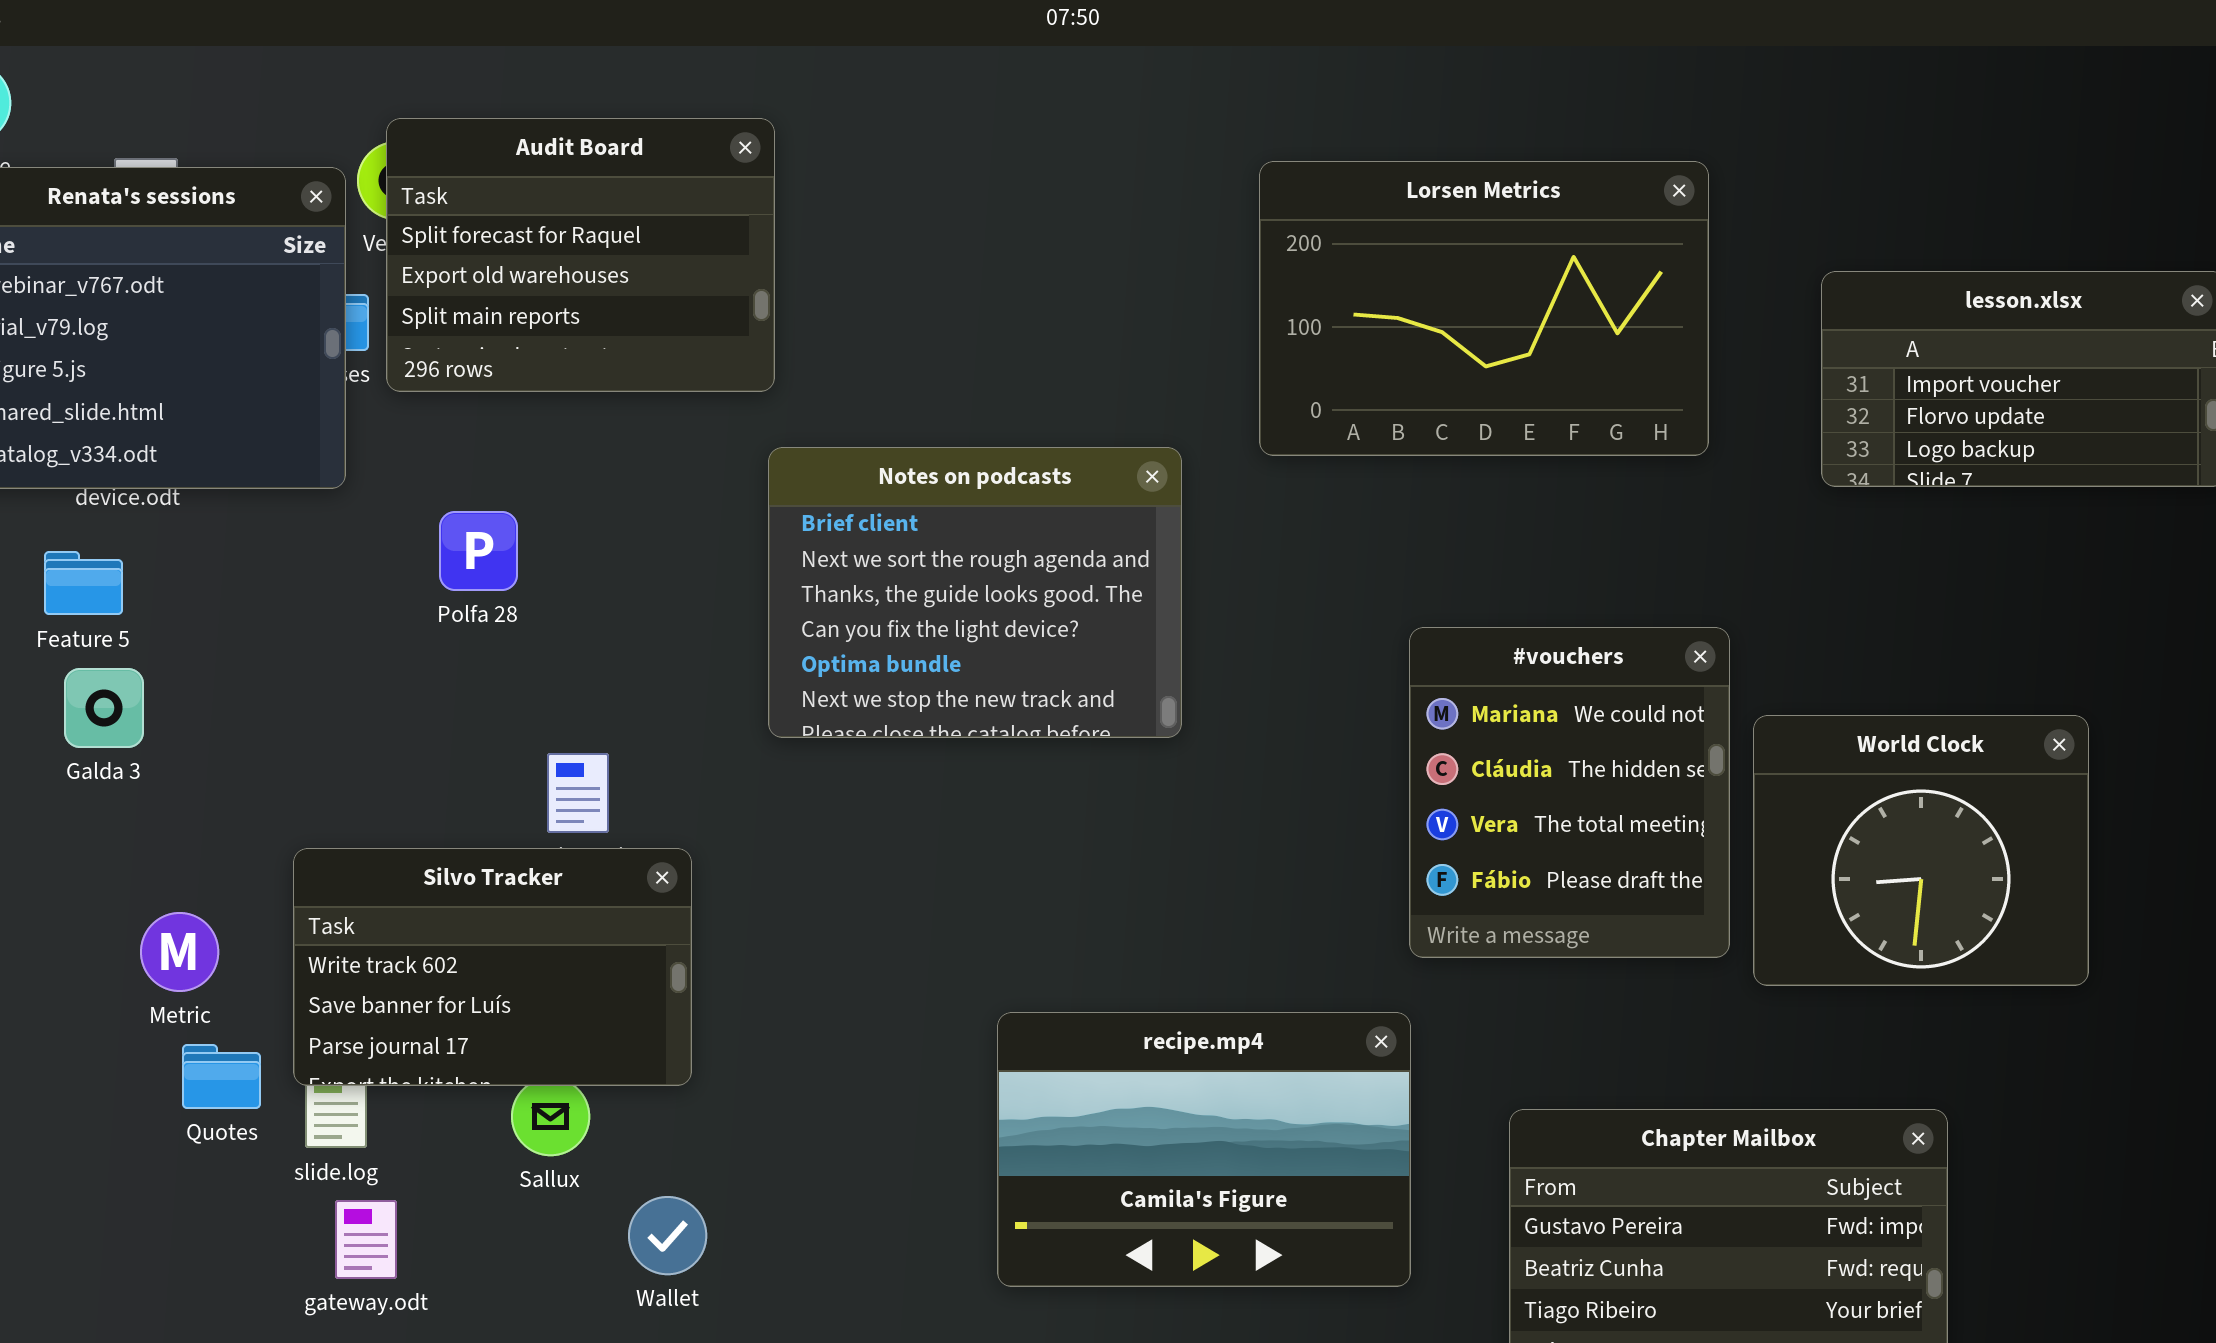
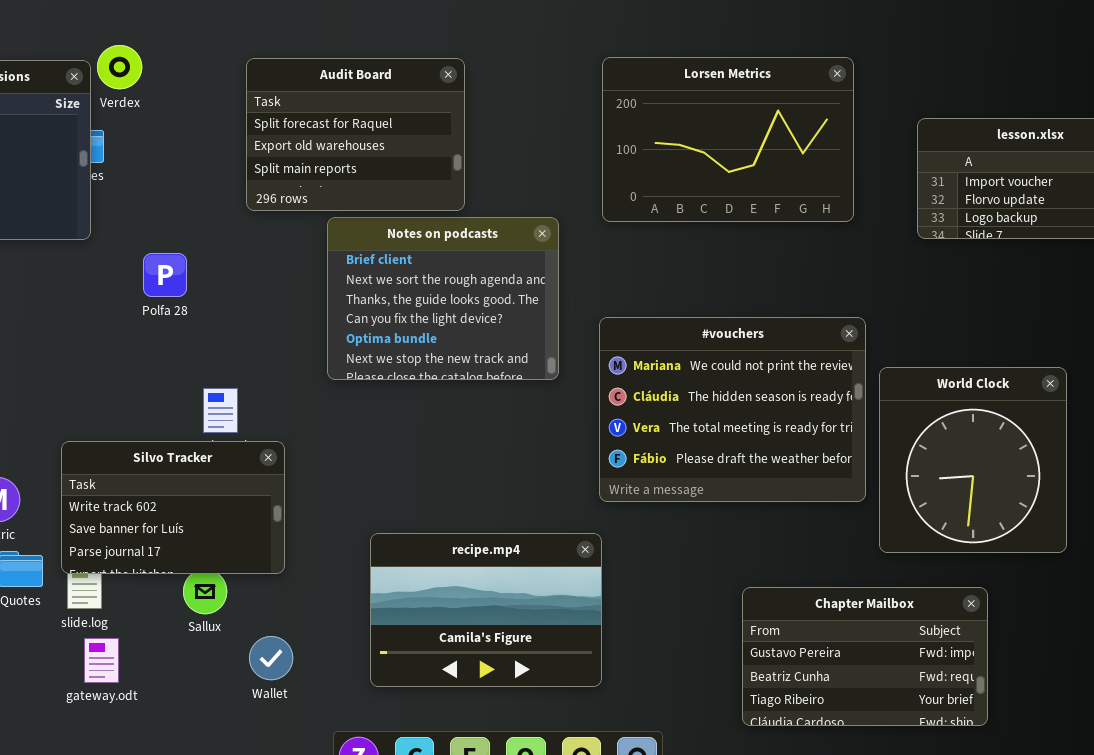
Audit Board: [386,118,775,392] -> [246,58,465,211], moved
#vouchers: [1409,627,1730,958] -> [599,317,866,502], resized
World Clock: [1753,715,2089,986] -> [879,367,1067,553], resized
recipe.mp4: [997,1012,1411,1287] -> [370,533,602,687], moved

